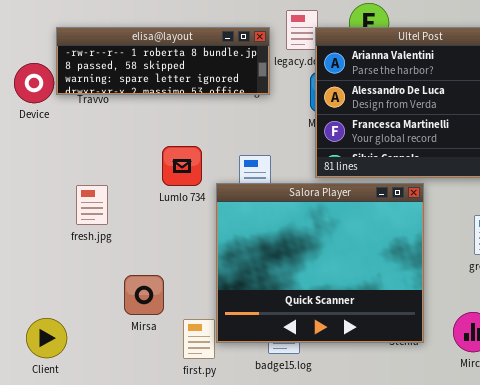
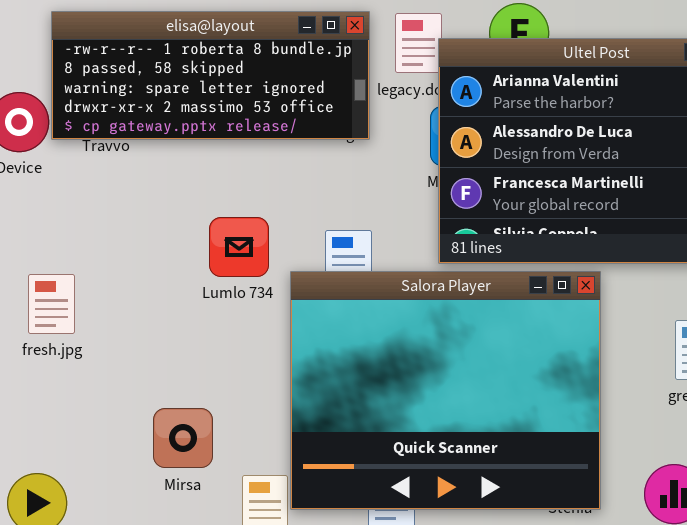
elisa@layout: [56,27,270,95] -> [51,11,370,140], resized
fresh.jpg: [76,185,108,225] -> [28,274,75,334], moved

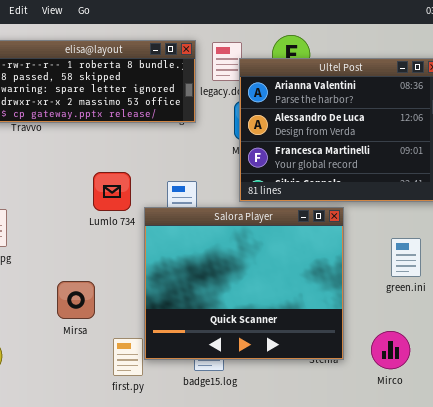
Mirsa: [153,408,213,468] -> [57,281,95,319], moved

